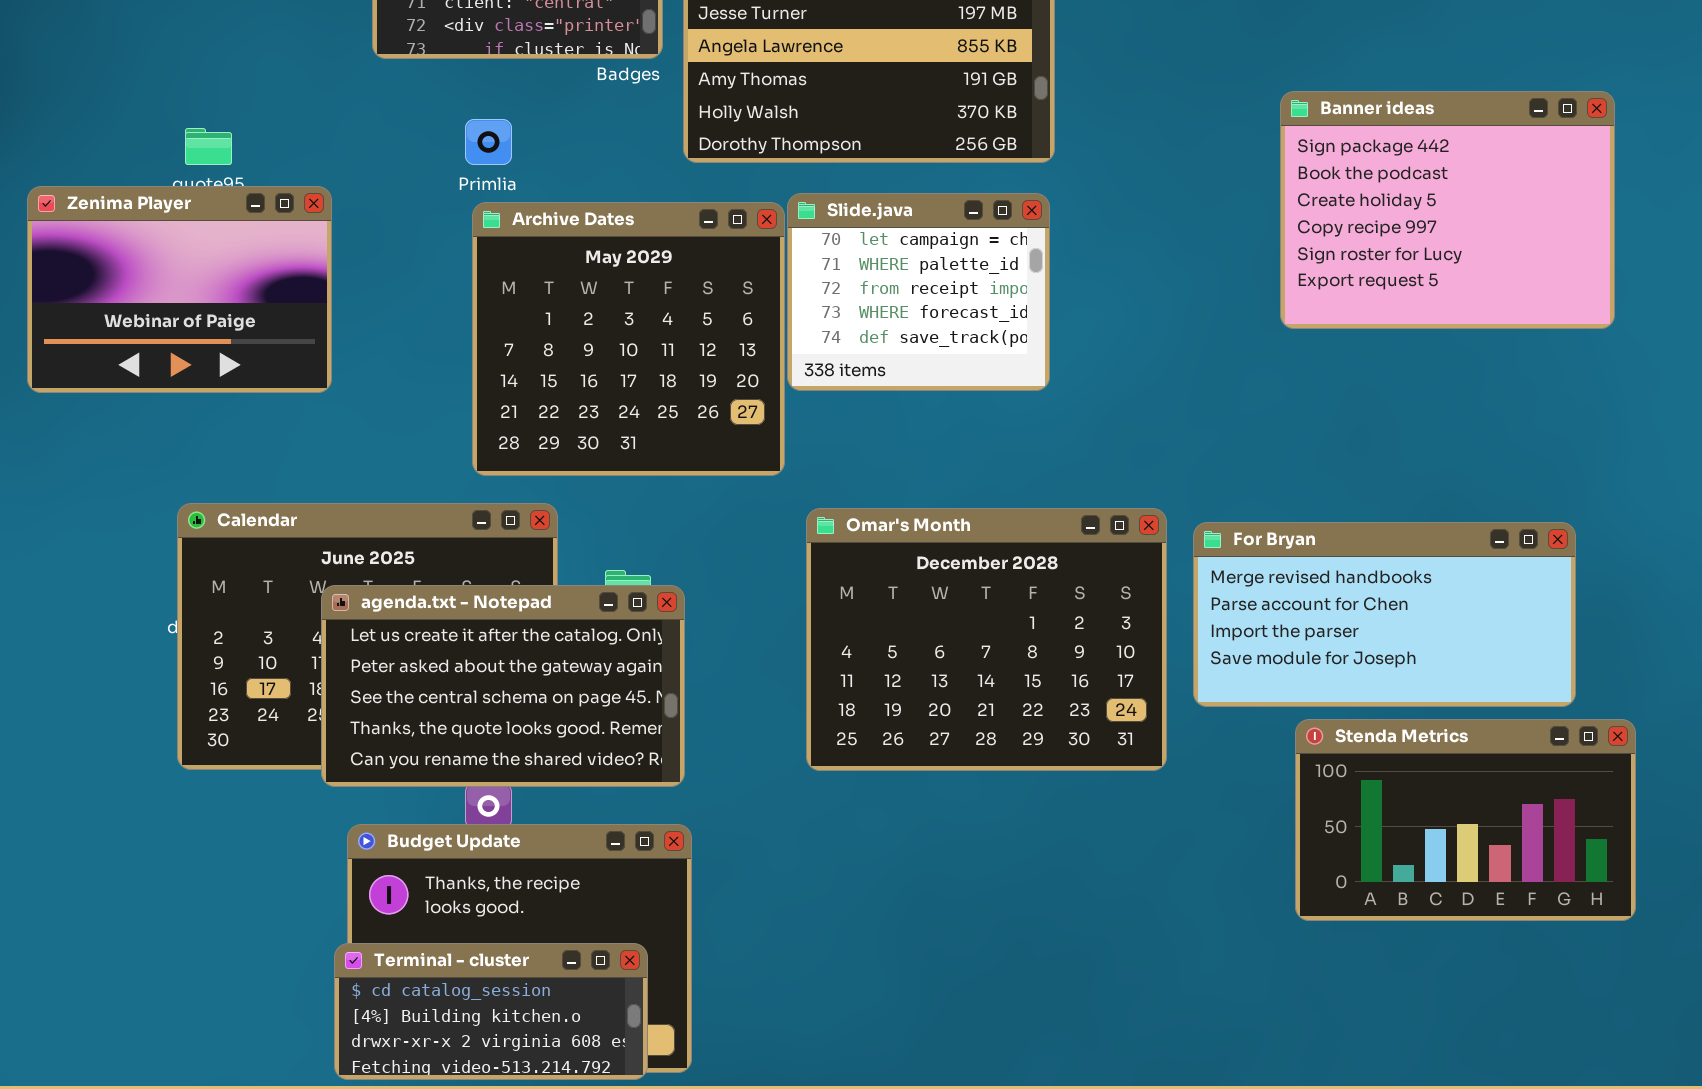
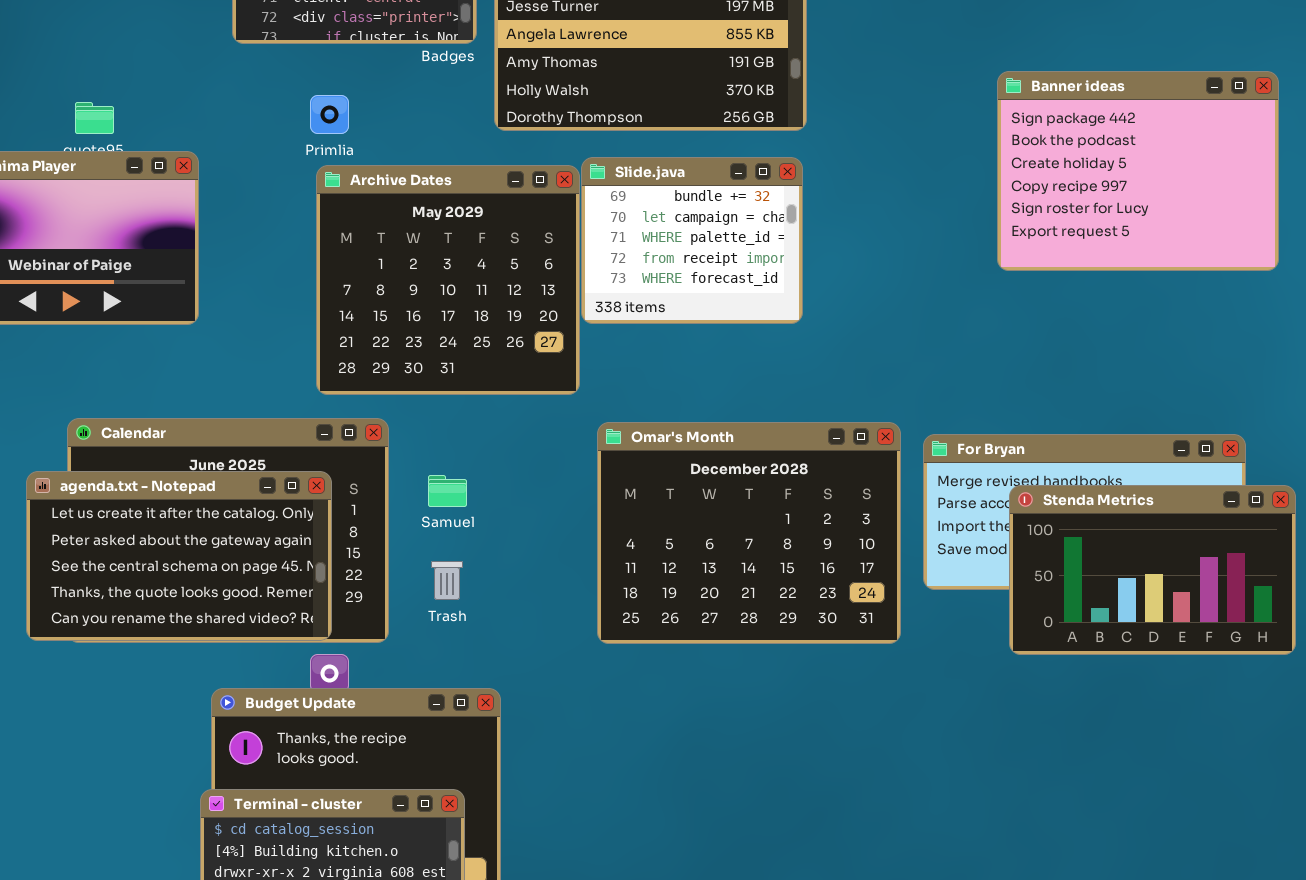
Slide.java: [787,193,1050,391] -> [581,157,803,324], scrolled up 1 row
agenda.txt - Notepad: [321,585,685,787] -> [26,471,332,641], moved
Stenda Metrics: [1295,719,1636,921] -> [1009,485,1296,655], moved

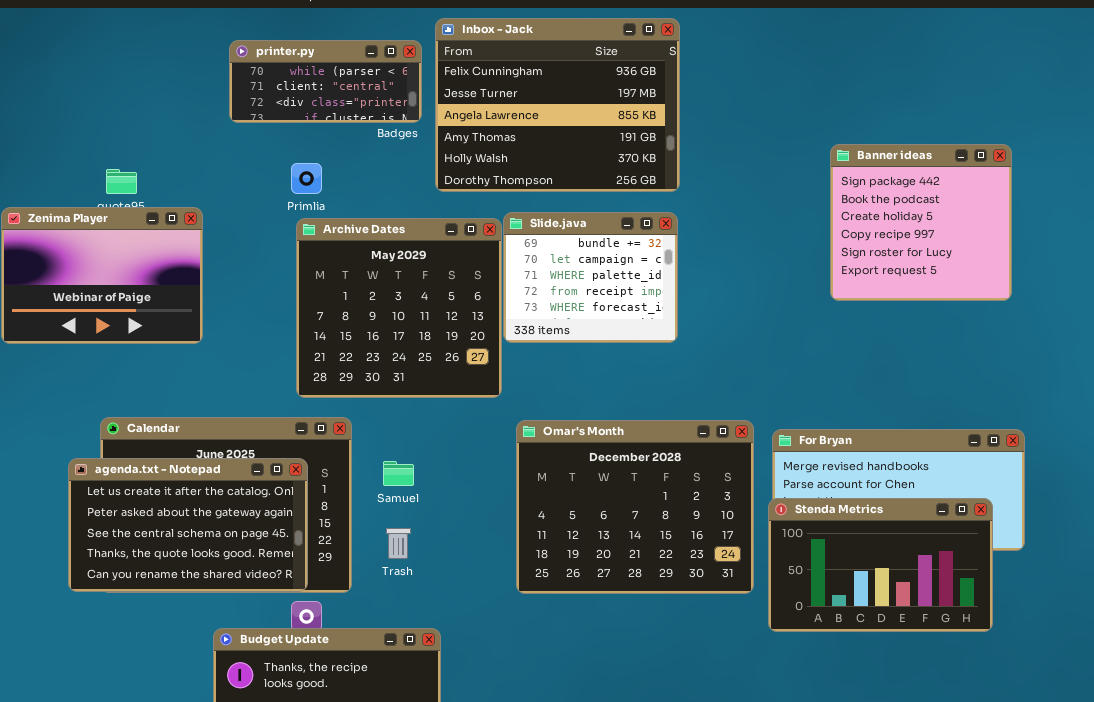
Banner ideas: [997,71,1279,271] -> [830,144,1012,301], resized
Stenda Metrics: [1009,485,1296,655] -> [768,498,993,632], moved

